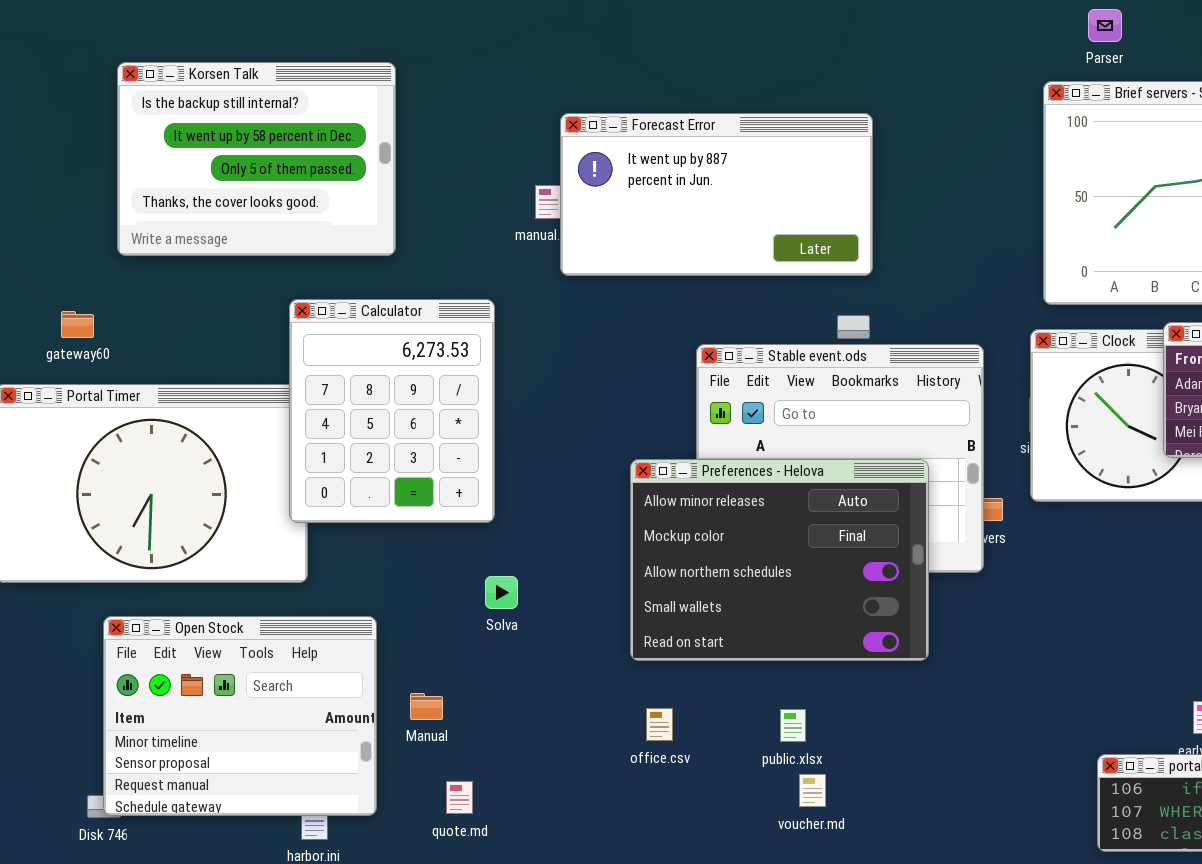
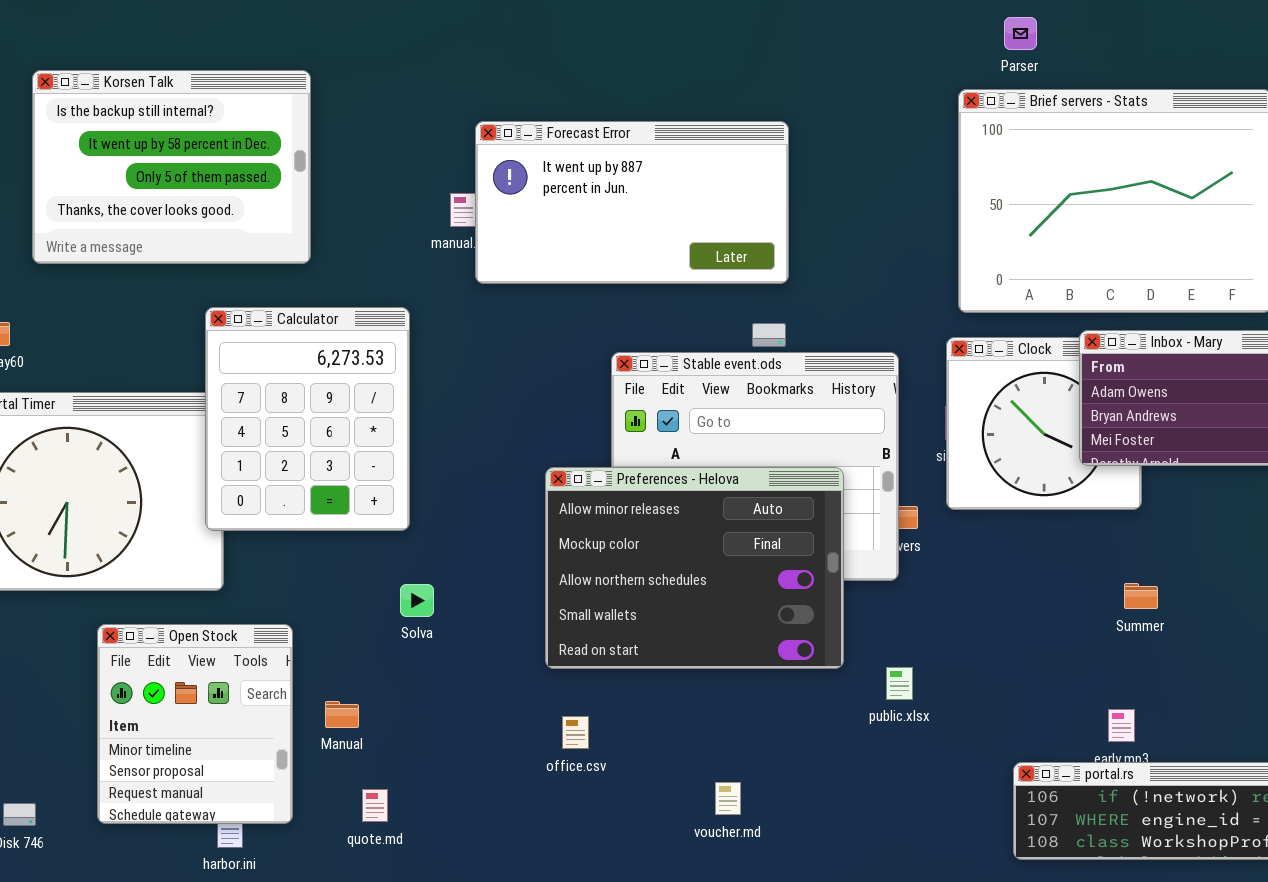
Open Stock: [103,616,377,816] -> [97,624,293,824], resized
public.xlsx: [780,709,806,742] -> [886,667,913,700], moved

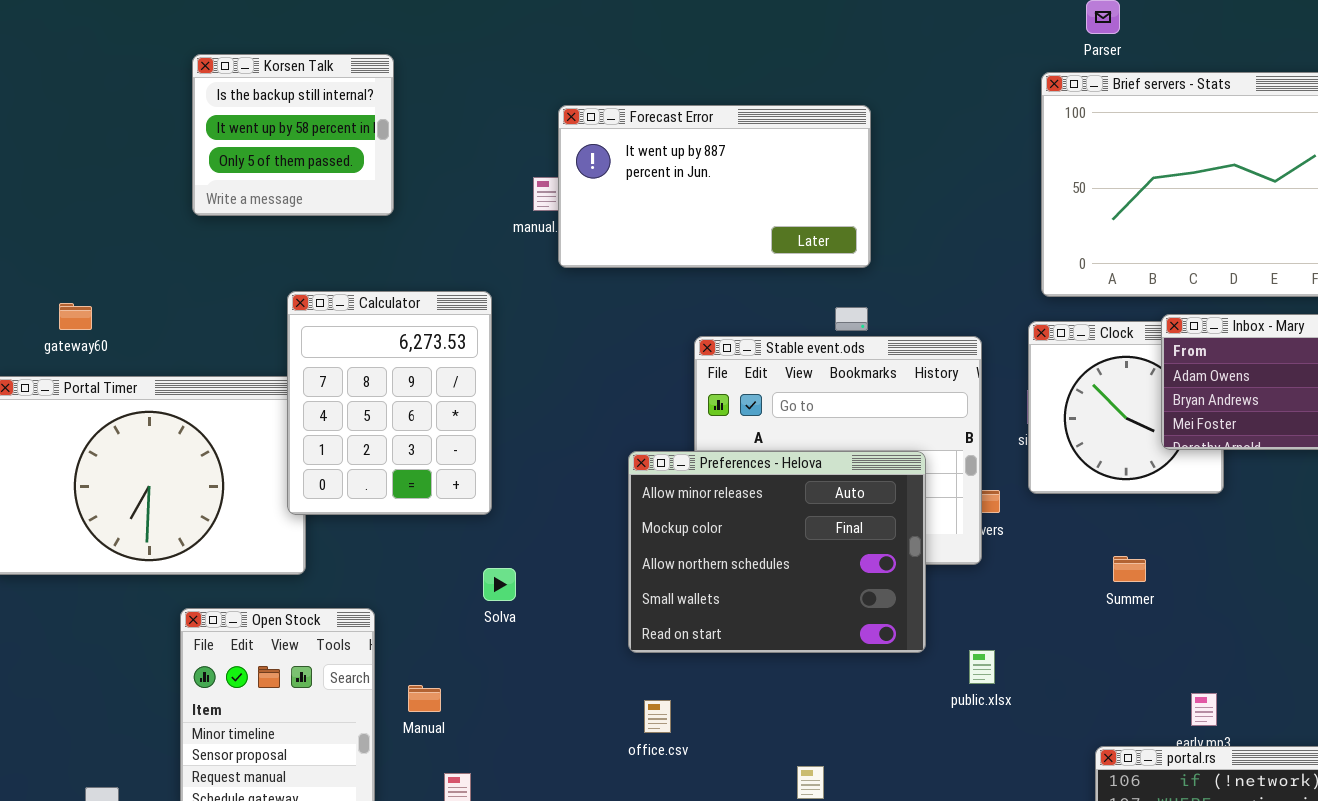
Korsen Talk: [32,70,311,264] -> [192,54,394,216], resized
Summer: [1124,583,1158,609] -> [1113,556,1146,582], moved

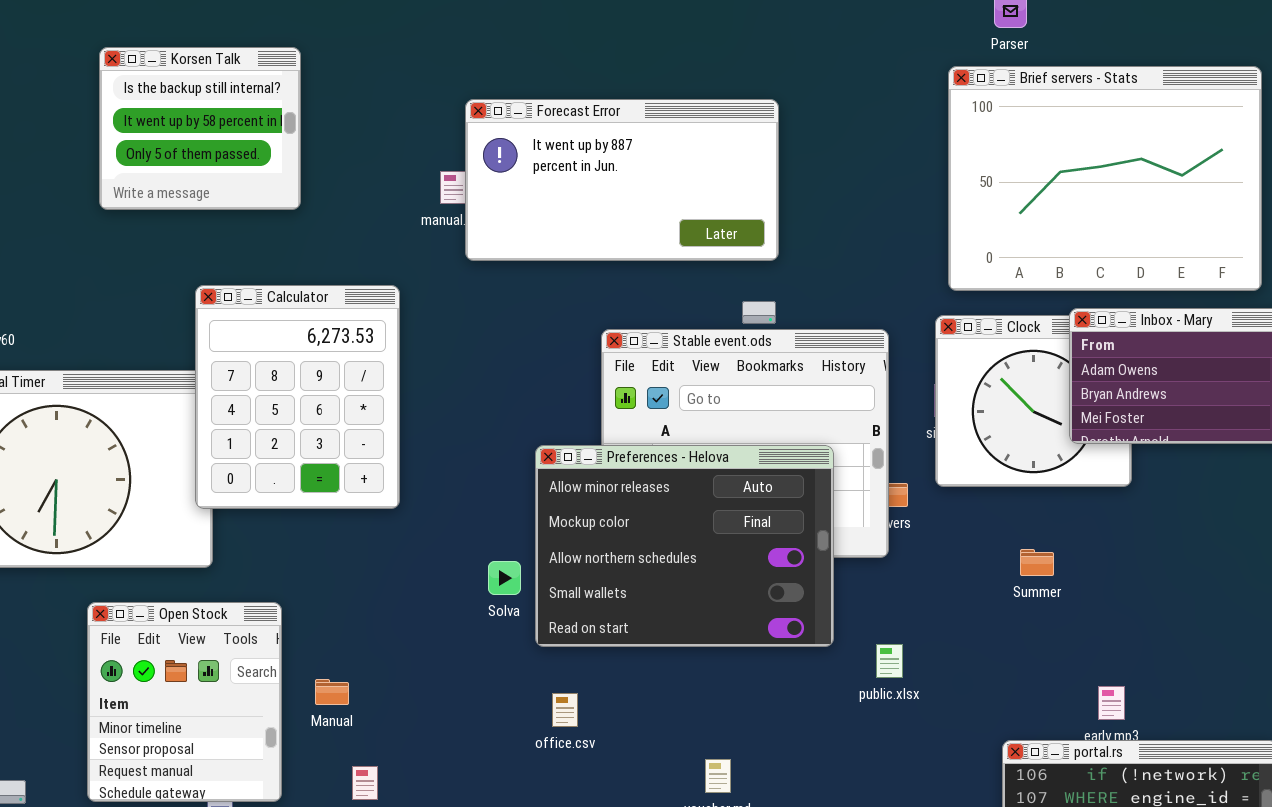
Solva: [483,568,516,601] -> [488,561,521,595], moved

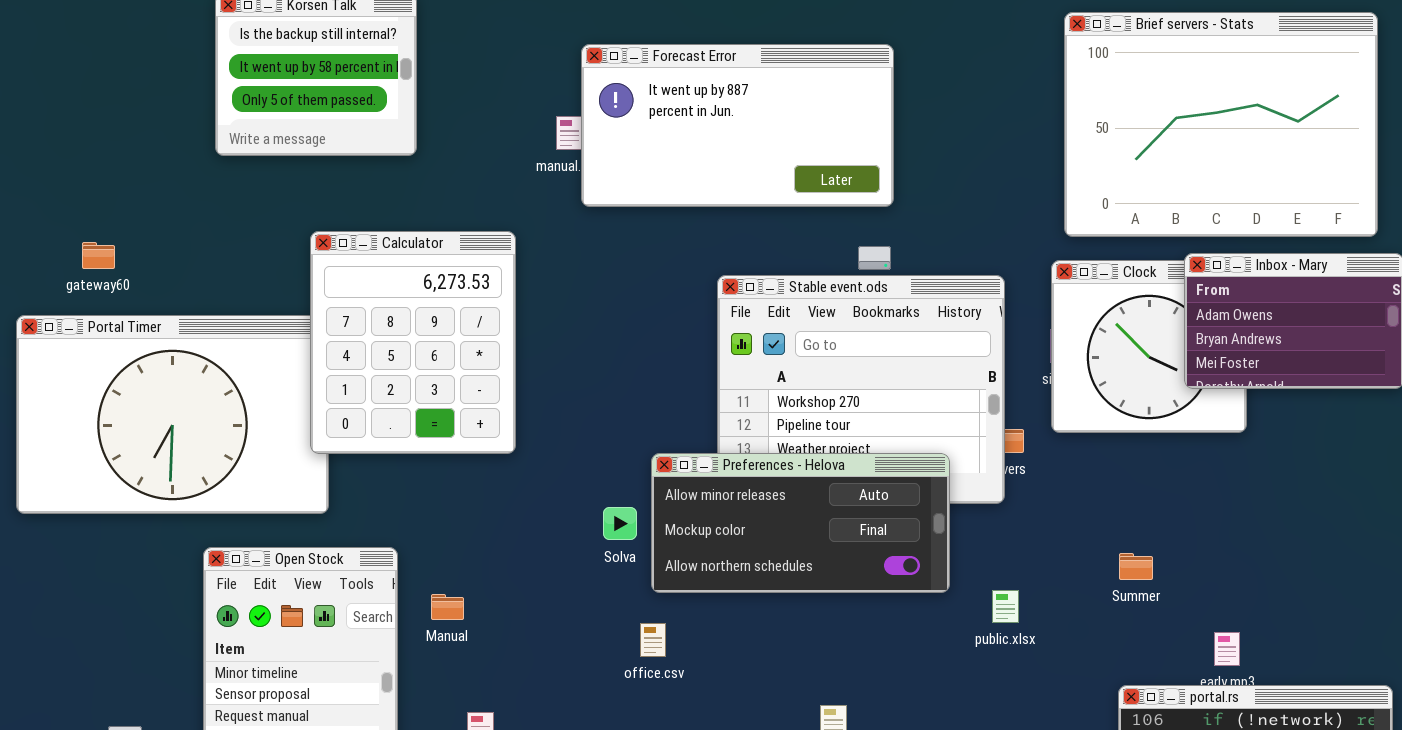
Preferences - Helova: [535,445,834,647] -> [651,453,950,593], resized
Summer: [1020,549,1054,576] -> [1119,553,1153,580], moved
Manual: [315,679,349,705] -> [431,594,464,620], moved
office.csv: [552,693,578,727] -> [640,623,666,657], moved

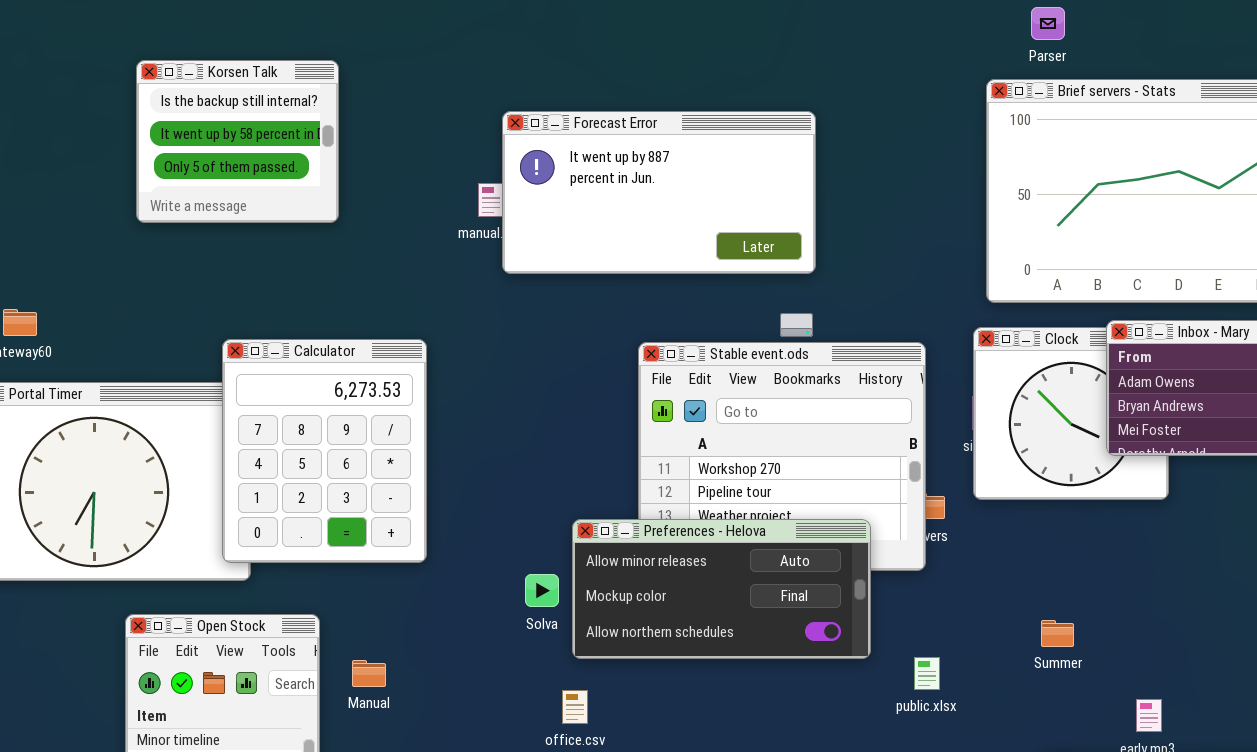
Calculator: [310,231,516,454] -> [222,339,427,563], moved

